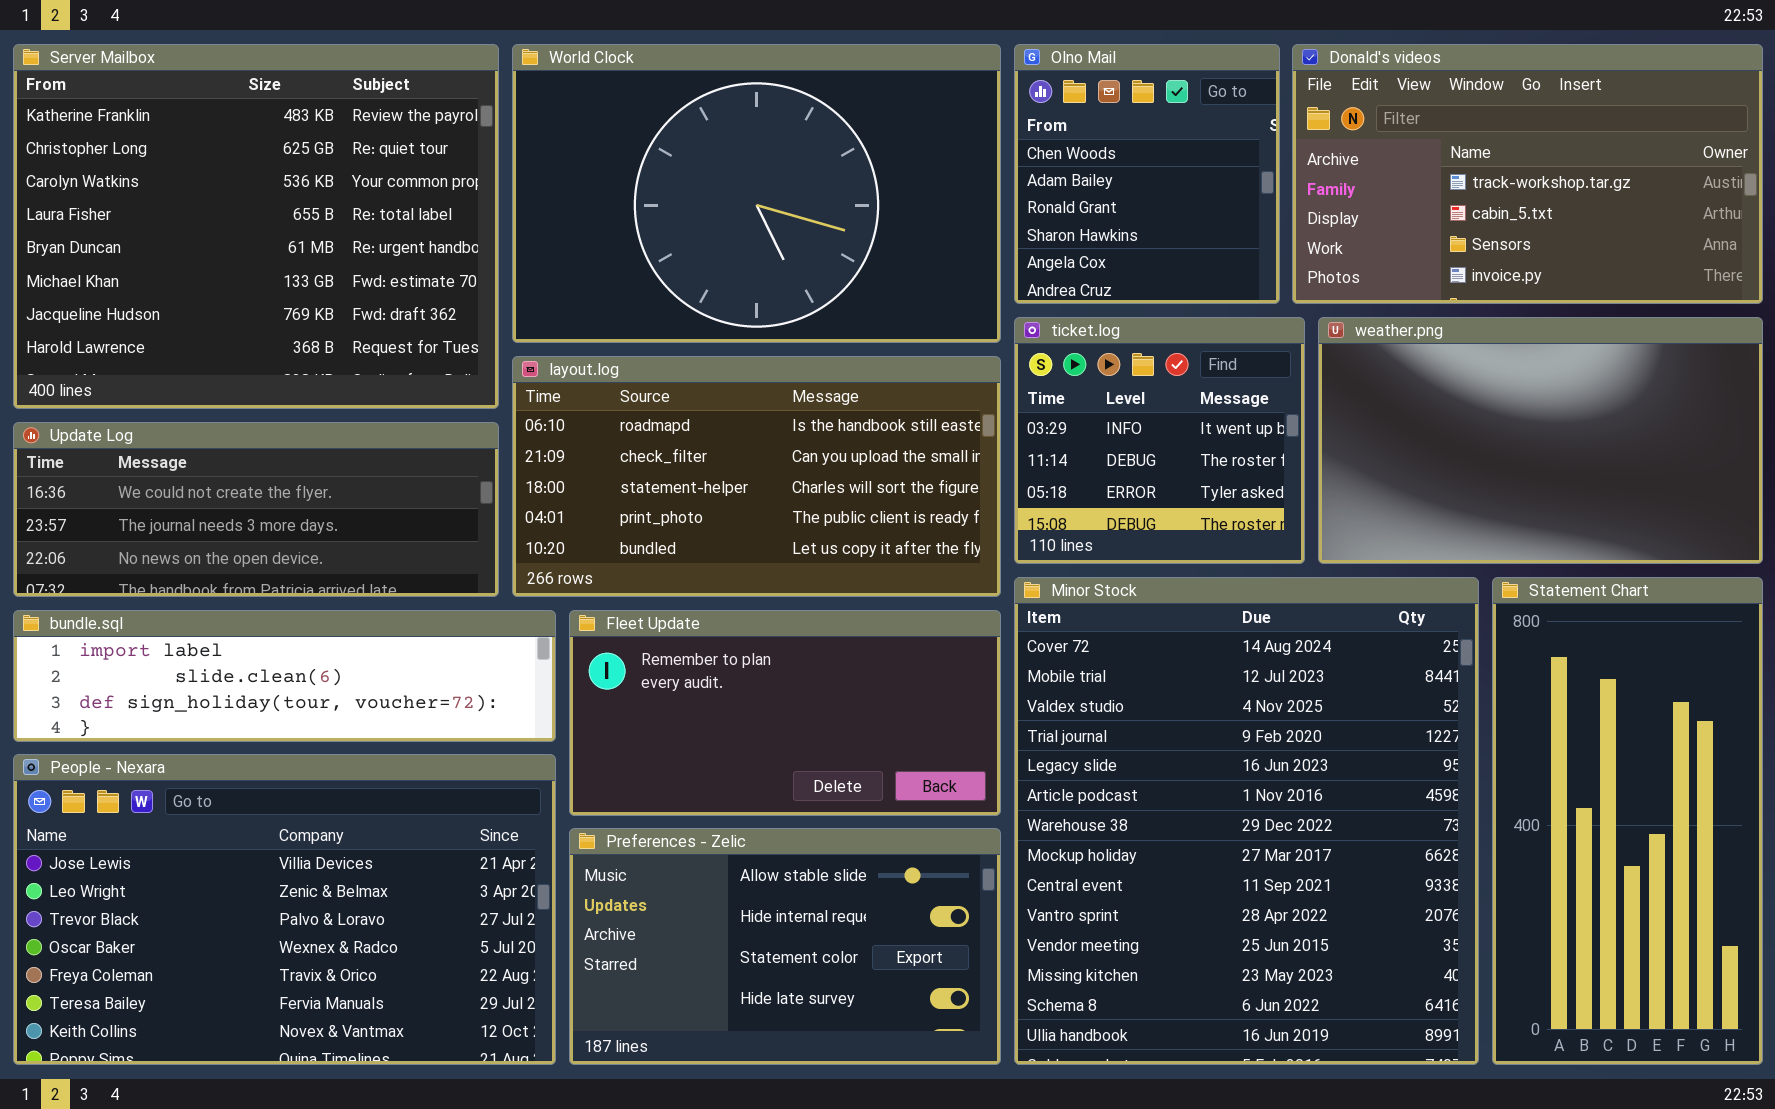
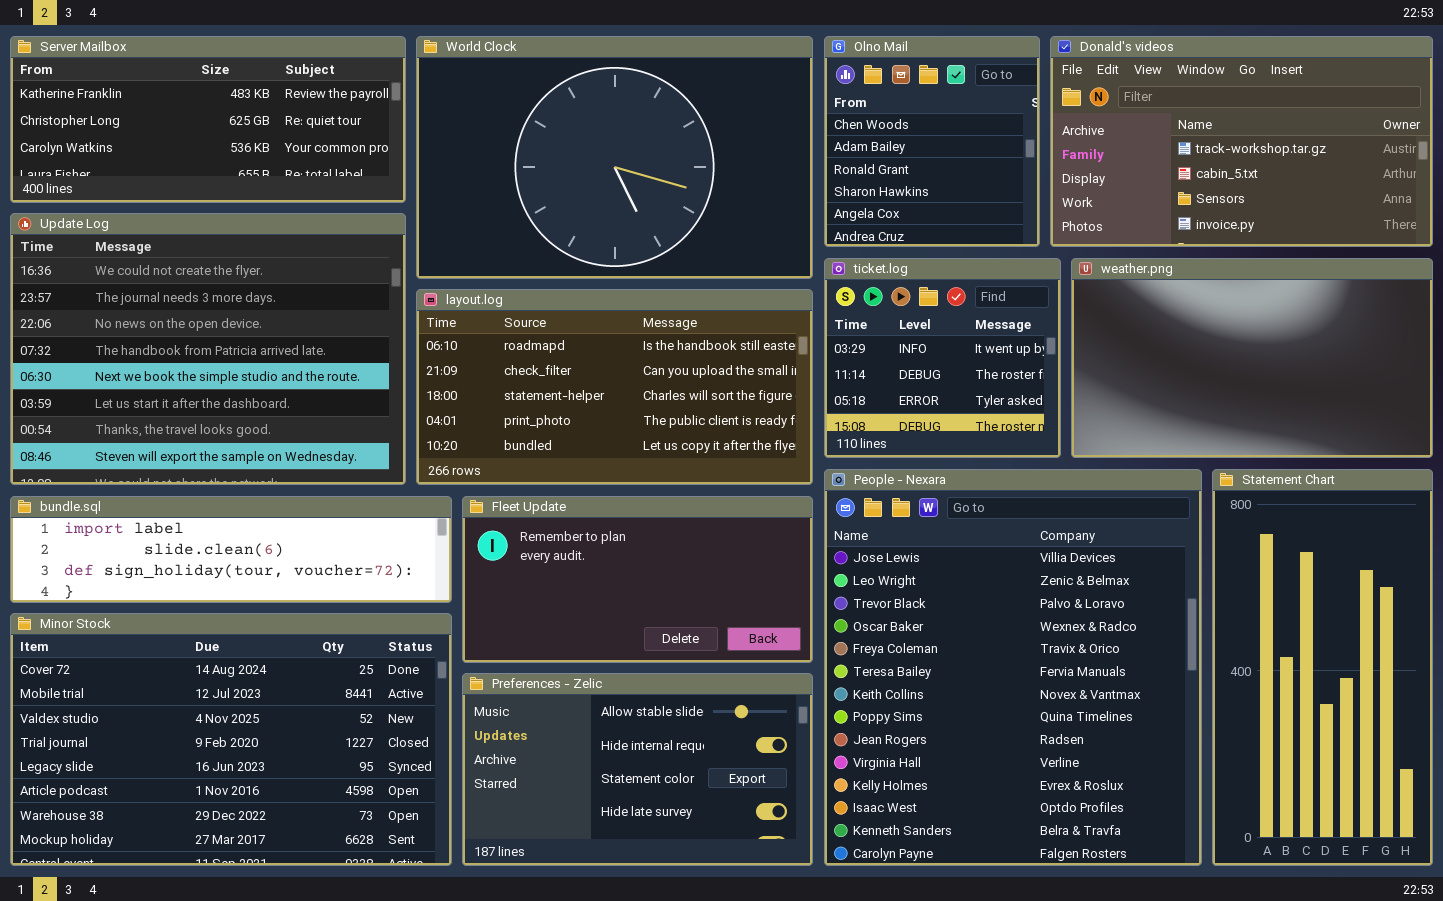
Server Mailbox: [13,44,499,409] -> [10,36,406,203], resized
Update Log: [13,422,499,597] -> [10,213,406,485], resized
Minor Stock: [1014,577,1479,1065] -> [10,613,452,866], moved, resized
People - Nexara: [13,754,556,1065] -> [824,469,1202,866], moved, resized

